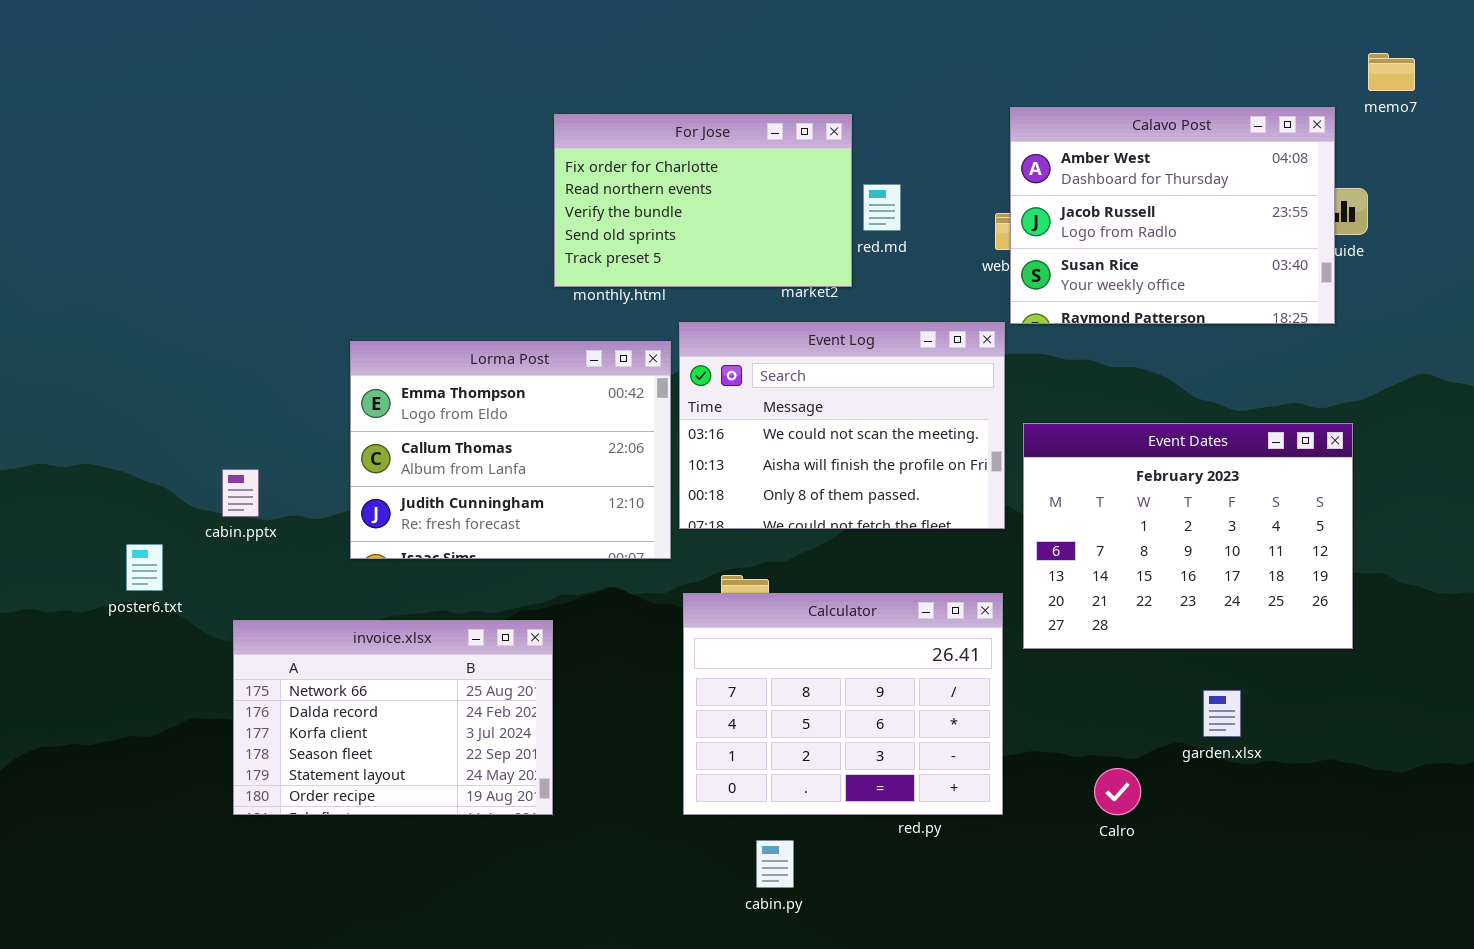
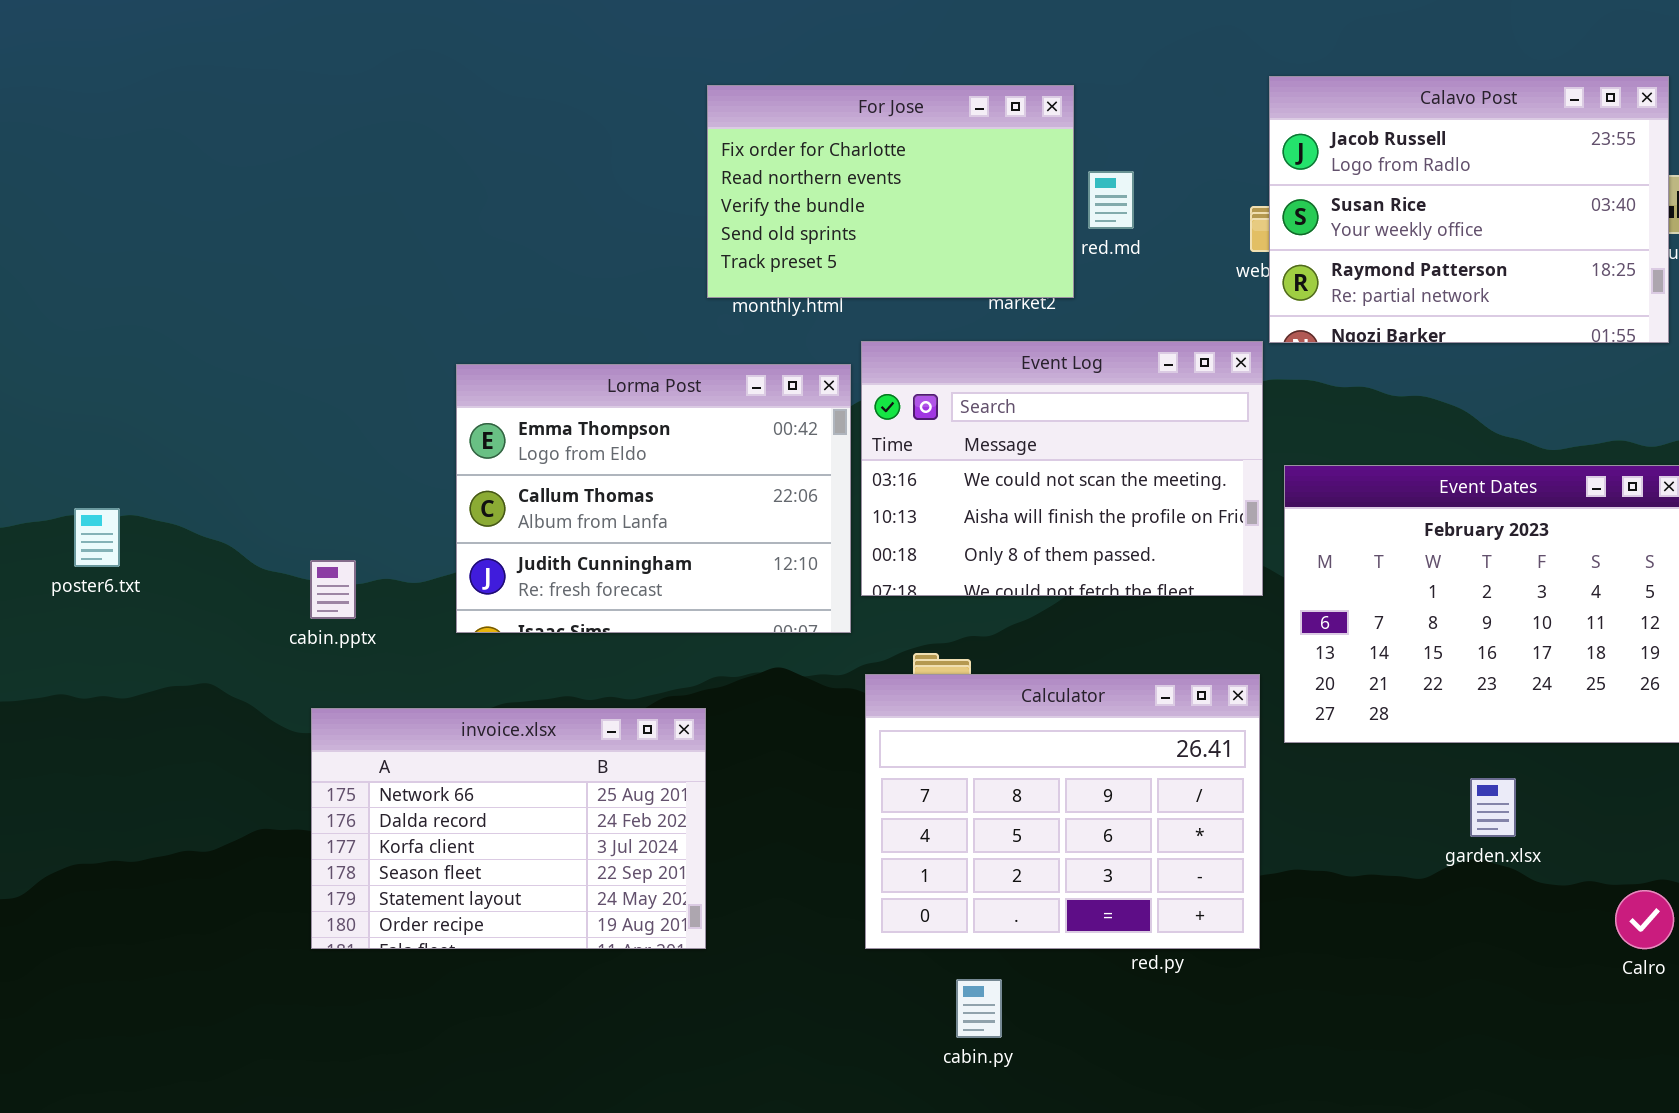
Calavo Post: [1010,107,1335,324] -> [1269,76,1669,343], scrolled down 1 row
cabin.pptx: [222,469,259,517] -> [310,560,356,619], moved
poster6.txt: [126,544,163,591] -> [74,508,120,567], moved
garden.xlsx: [1203,690,1241,737] -> [1470,778,1516,837], moved
Calro: [1094,768,1141,815] -> [1615,890,1674,949], moved

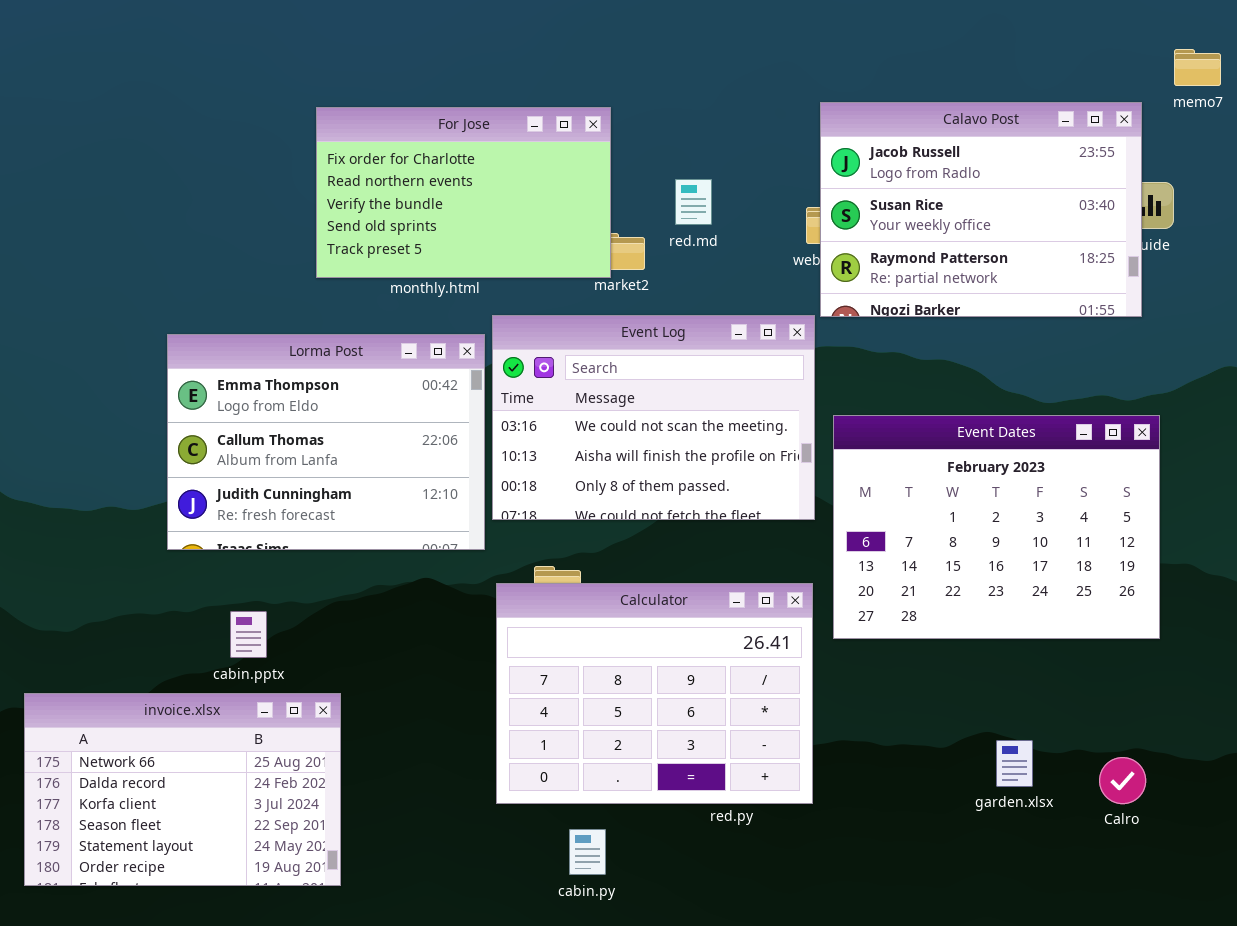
For Jose: [707,85,1074,298] -> [316,107,611,278], moved
cabin.pptx: [310,560,356,619] -> [230,611,267,658], moved
invoice.xlsx: [311,708,706,949] -> [24,693,341,886], moved
garden.xlsx: [1470,778,1516,837] -> [996,740,1033,787], moved

